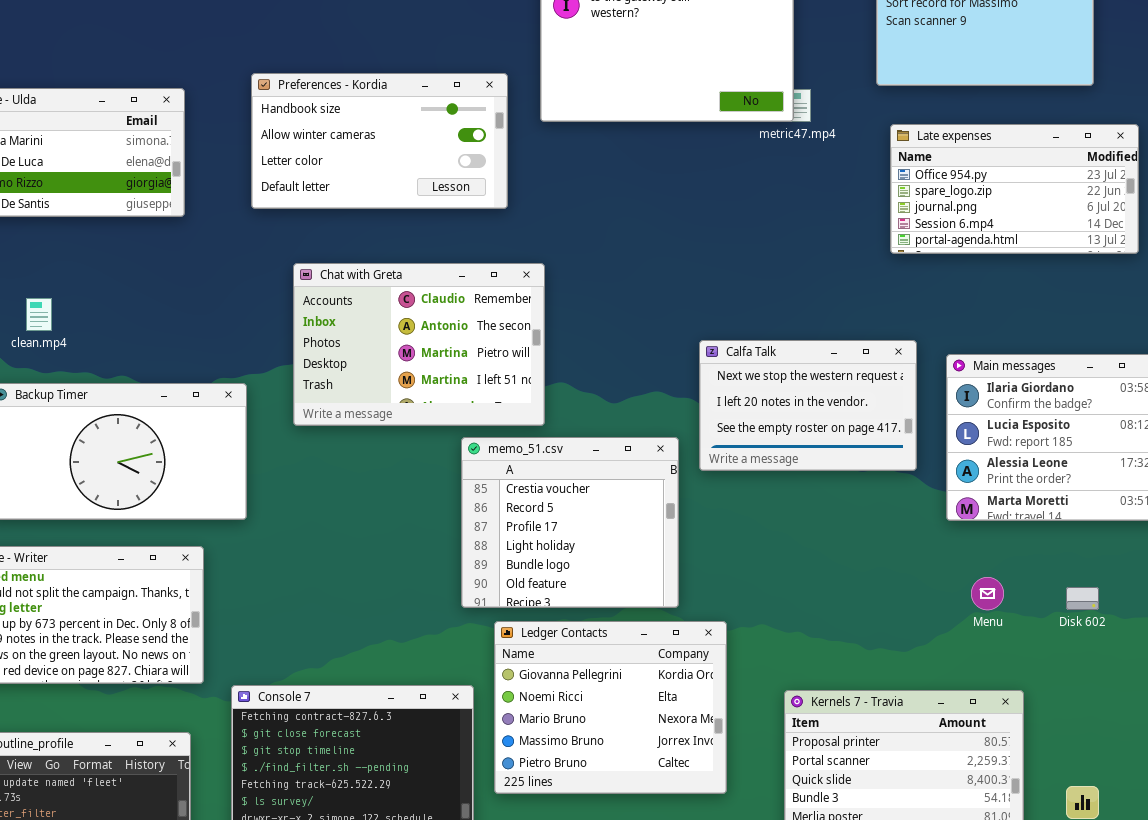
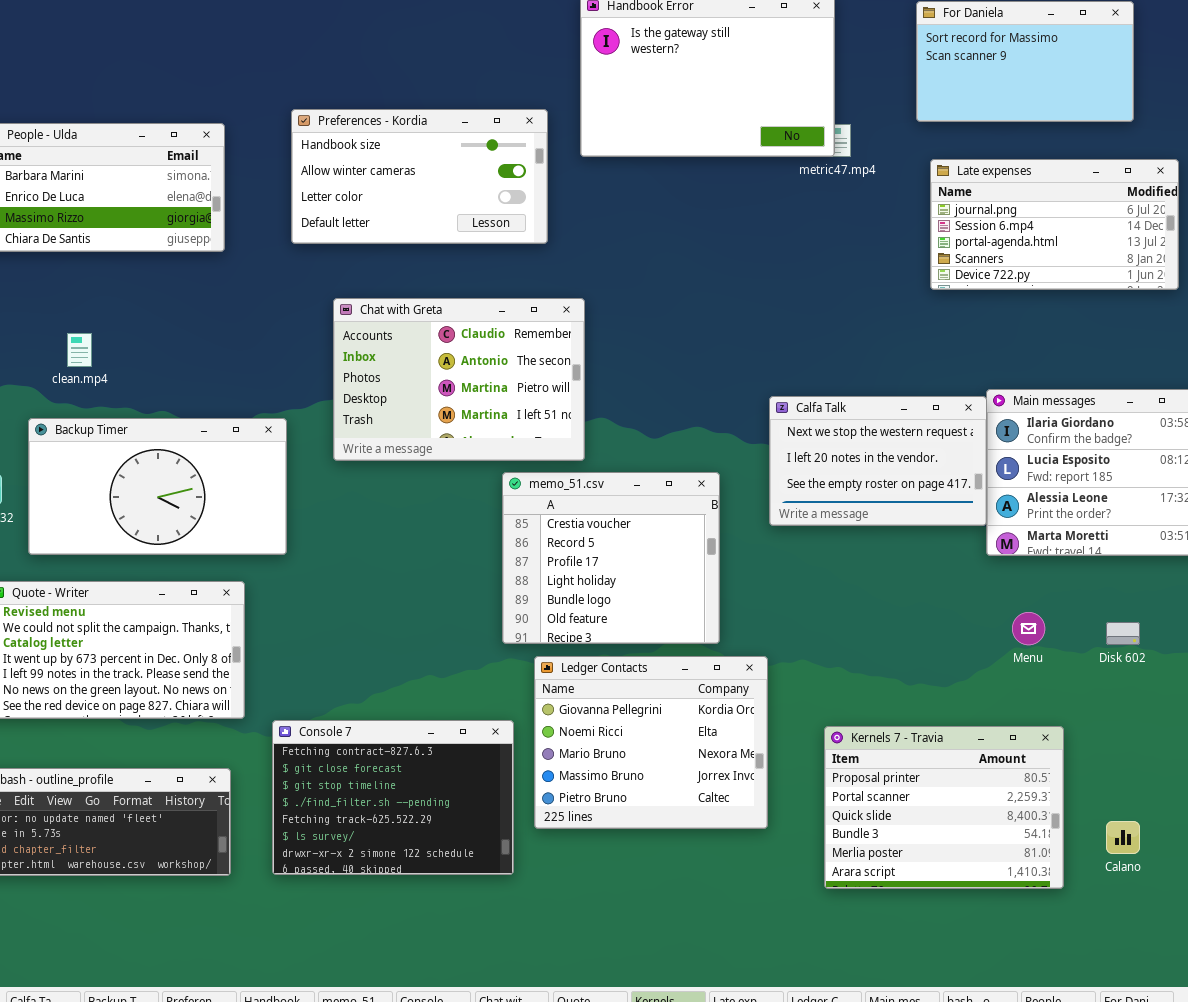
Late expenses: [890,124,1139,254] -> [930,159,1179,290], scrolled down 2 rows
Calfa Talk: [699,340,917,471] -> [769,396,987,526], moved

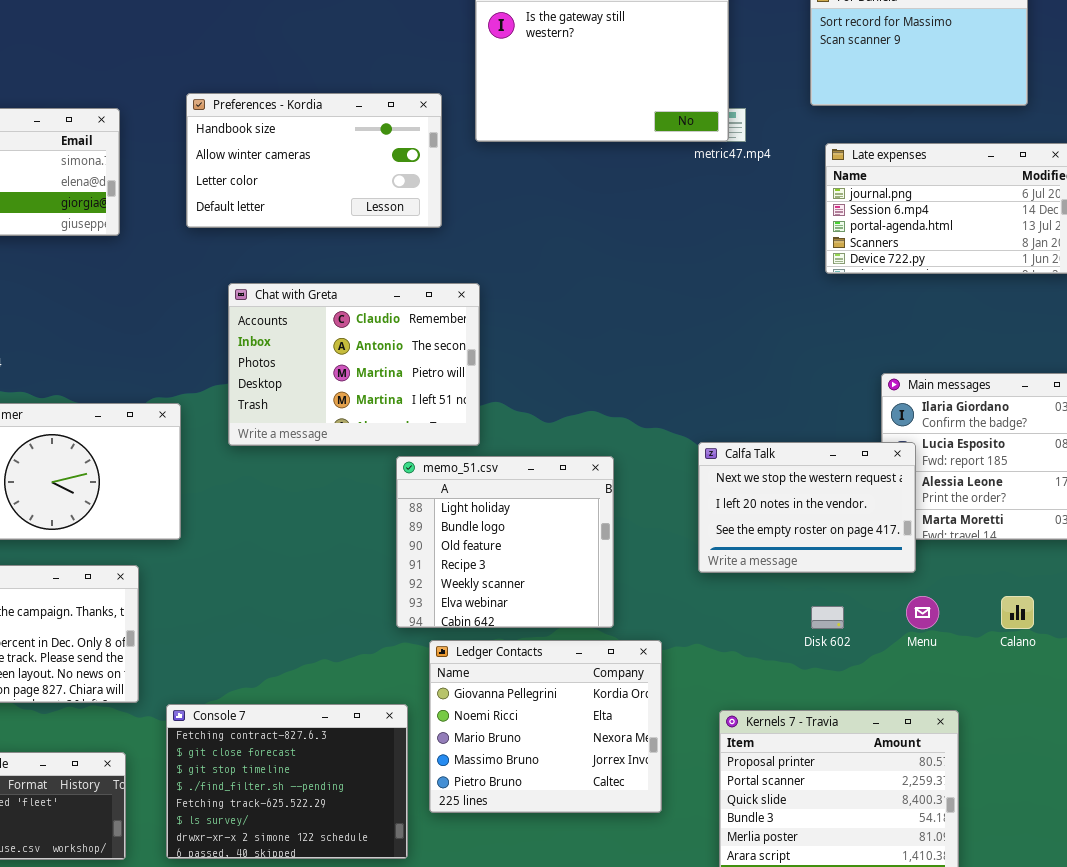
Calfa Talk: [769,396,987,526] -> [698,442,916,573], moved
memo_51.csv: [502,472,720,644] -> [396,456,614,628], scrolled down 3 rows
Disk 602: [1106,622,1140,645] -> [811,606,844,629], moved
Calano: [1106,821,1140,854] -> [1001,596,1034,629], moved

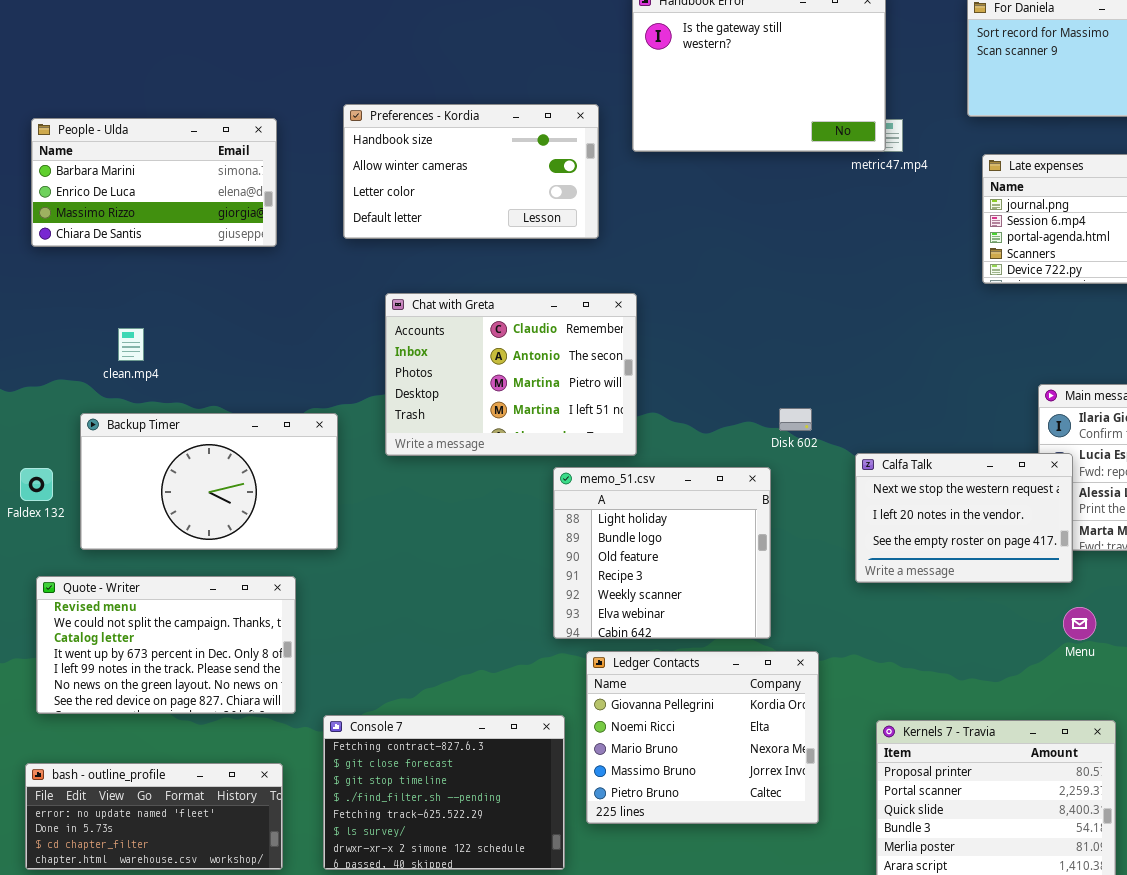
Disk 602: [811,606,844,629] -> [779,408,812,431], moved

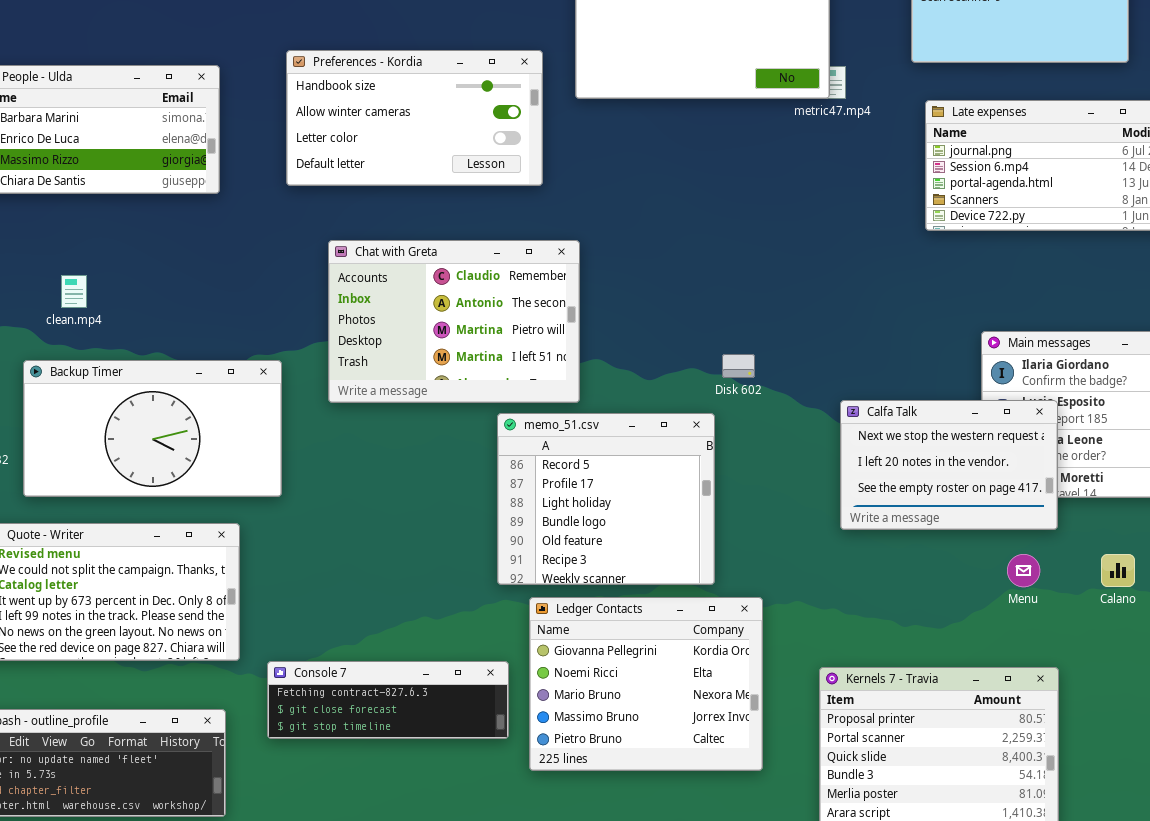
Calfa Talk: [855,453,1073,583] -> [840,400,1058,530], moved
memo_51.csv: [553,467,771,639] -> [497,413,715,585], scrolled up 2 rows
Console 7: [323,715,565,870] -> [267,661,509,739], resized

